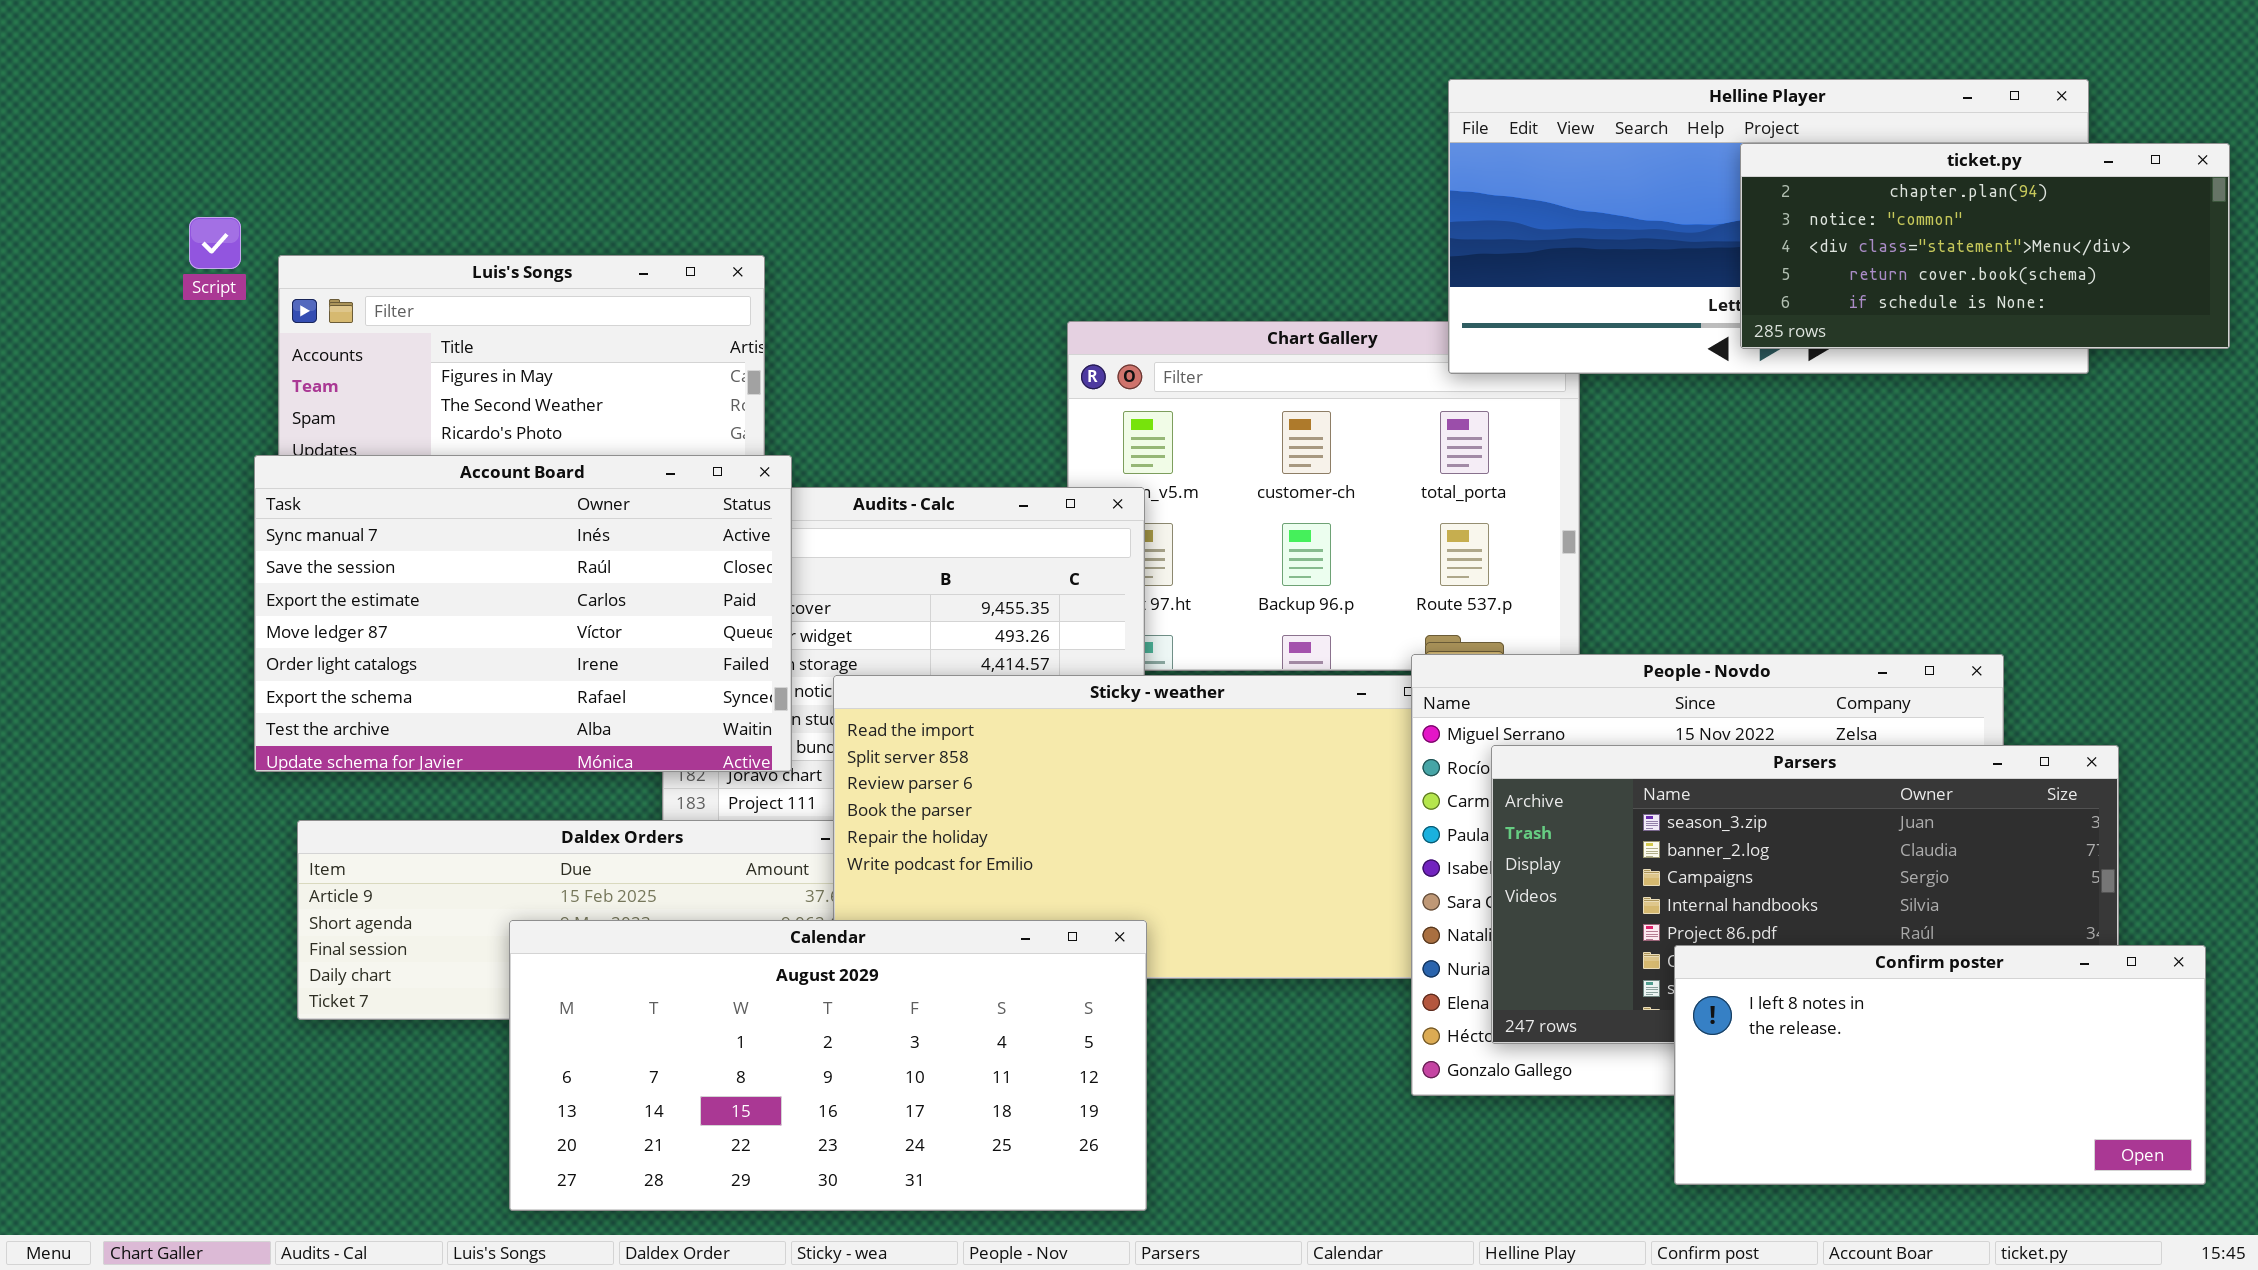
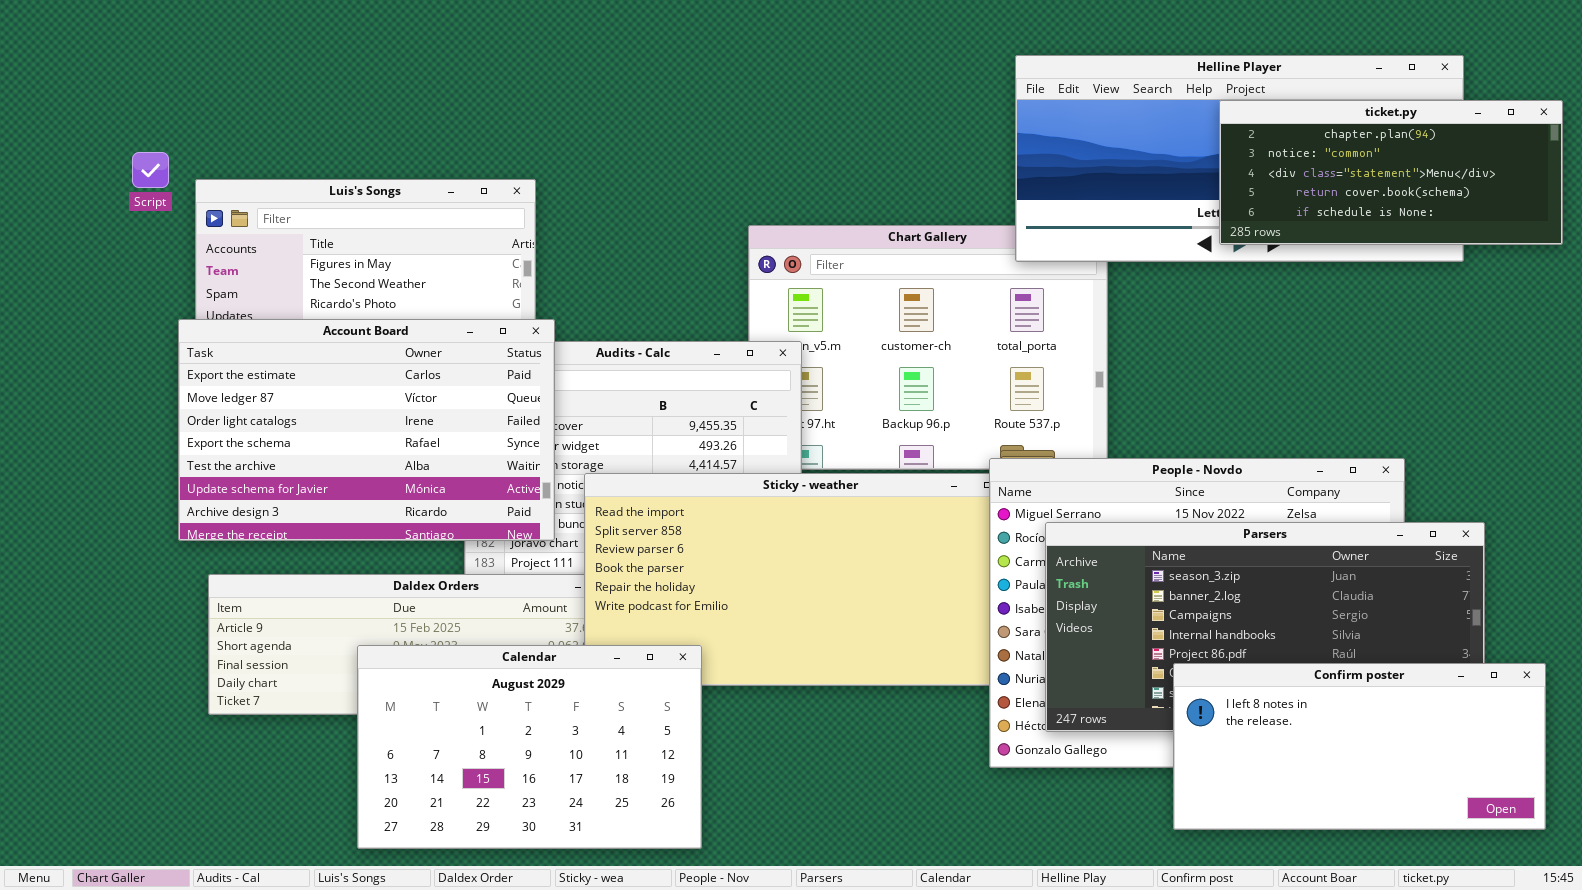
Account Board: [254,455,792,772] -> [178,319,555,541], scrolled down 2 rows
Calendar: [509,920,1147,1211] -> [357,645,702,849], resized

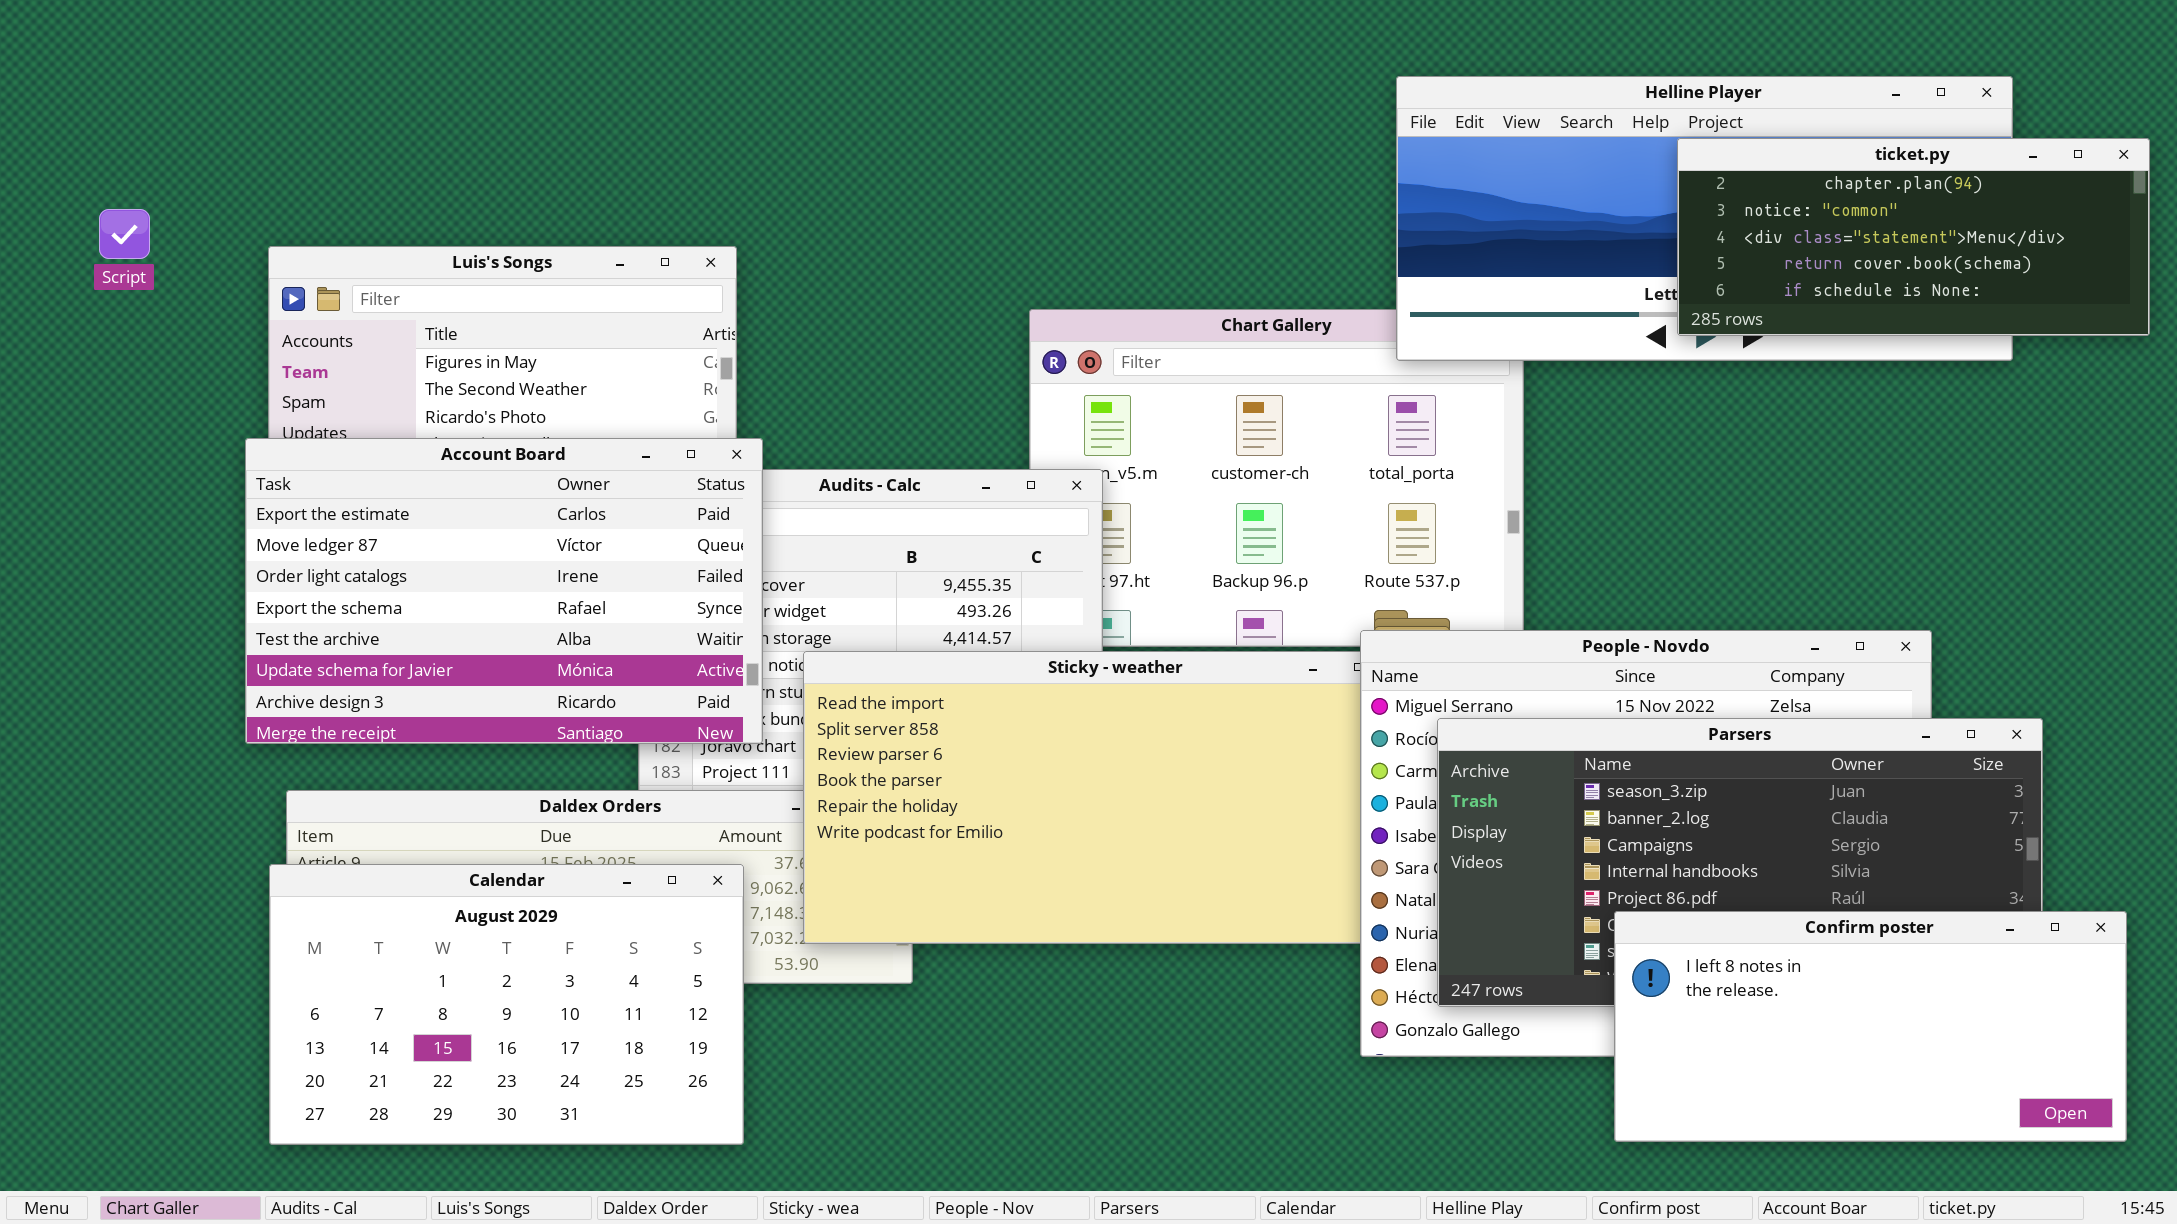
Script: [132,152,169,188] -> [99,209,150,259], moved
Calendar: [357,645,702,849] -> [269,864,744,1145], moved

